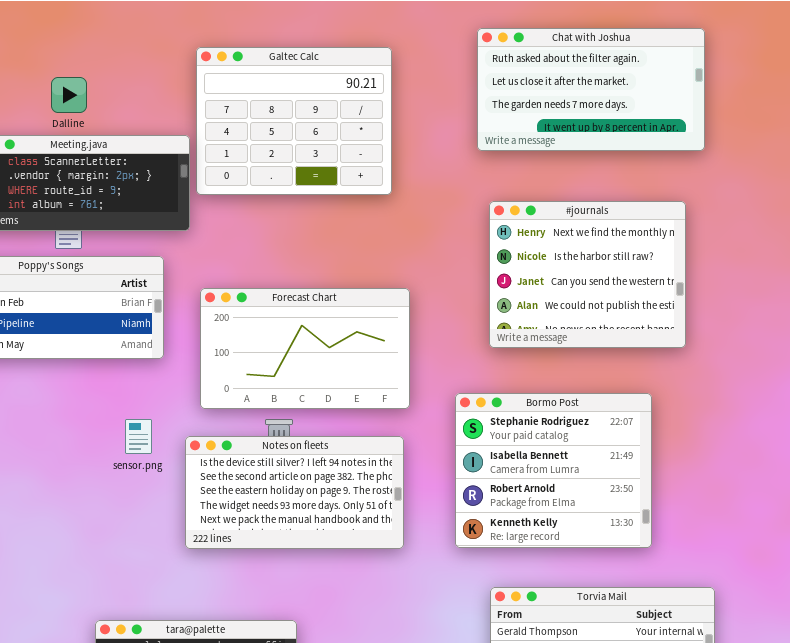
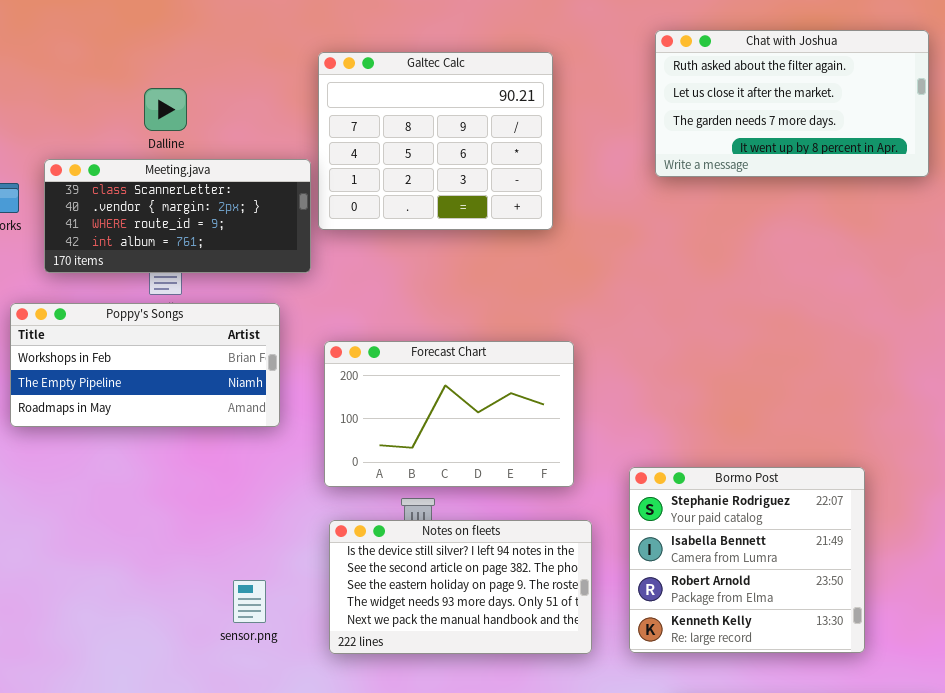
#journals: [489,201,686,348] -> none, closed
sensor.png: [125,419,152,454] -> [233,580,266,623], moved
Notes on fleets: [185,436,404,549] -> [329,520,592,654], moved

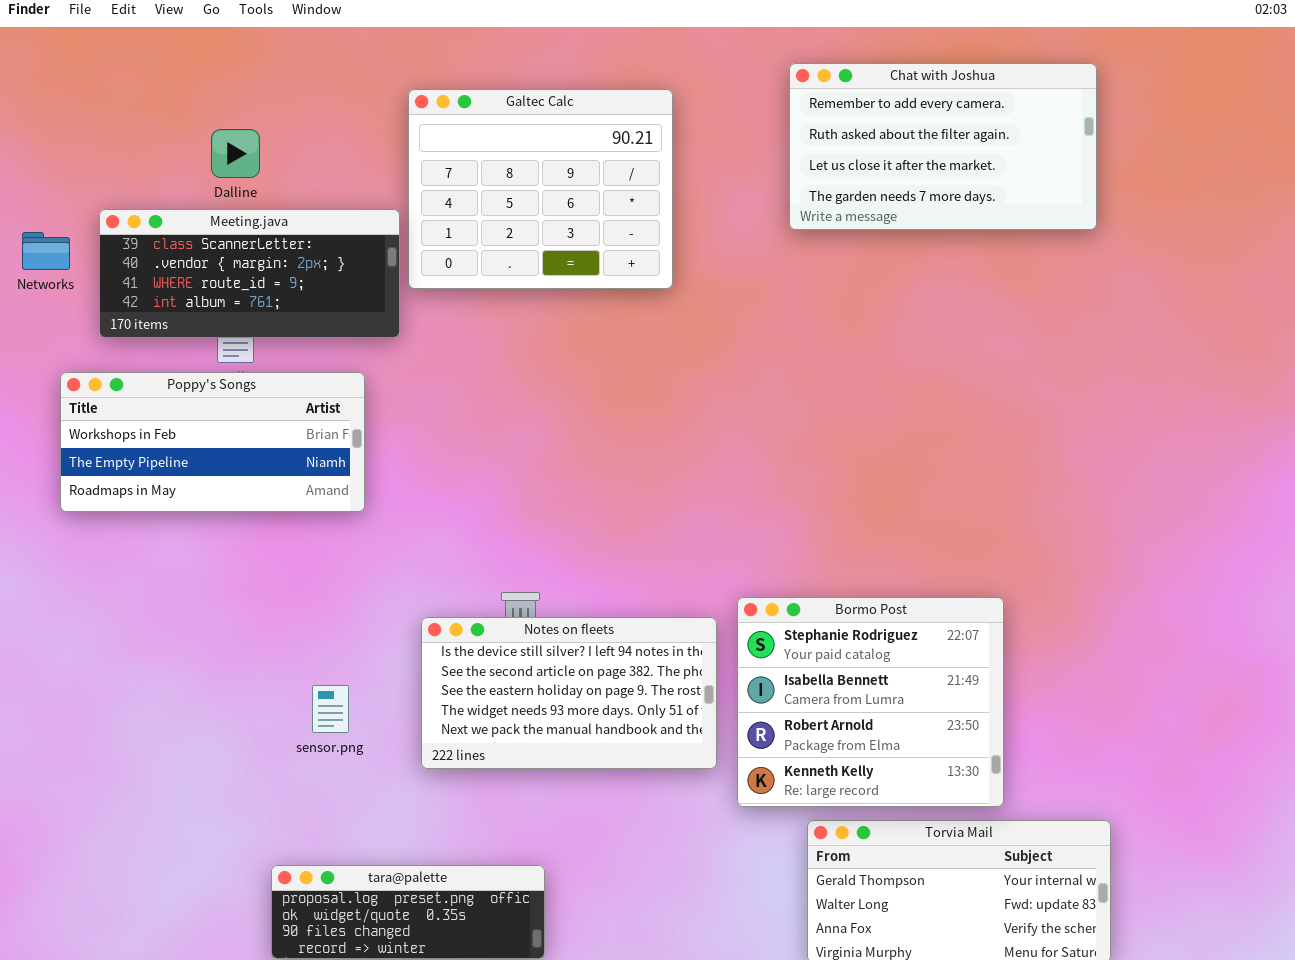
Chat with Joshua: [655,30,929,177] -> [789,63,1097,230], scrolled up 1 row
Forecast Chart: [324,341,574,487] -> none, closed
Bormo Post: [629,467,865,653] -> [737,597,1004,807], moved

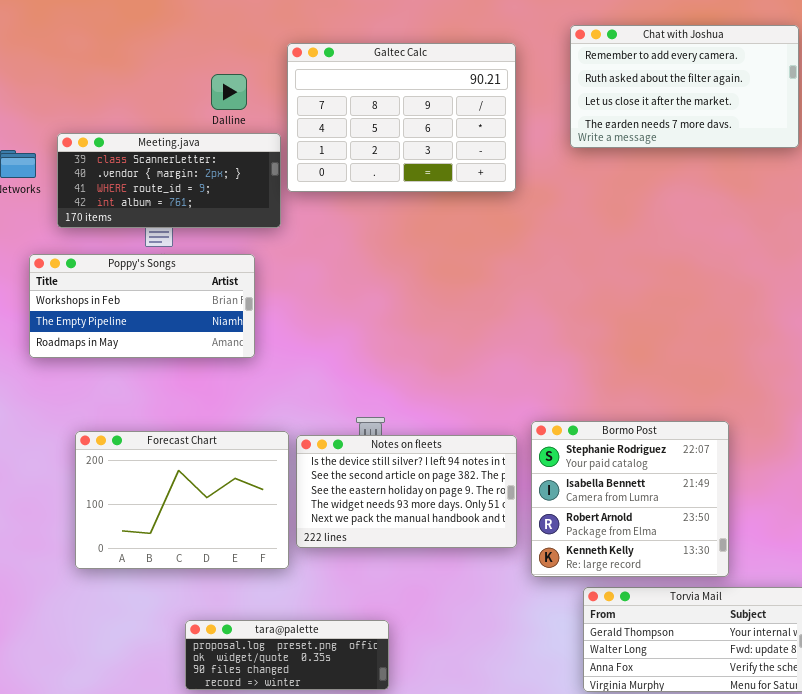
Galtec Calc: [408,89,673,289] -> [287,43,516,192], resized
Dalline: [211,129,260,178] -> [211,74,247,110], moved
Forecast Chart: none -> [75,431,289,569], opened

